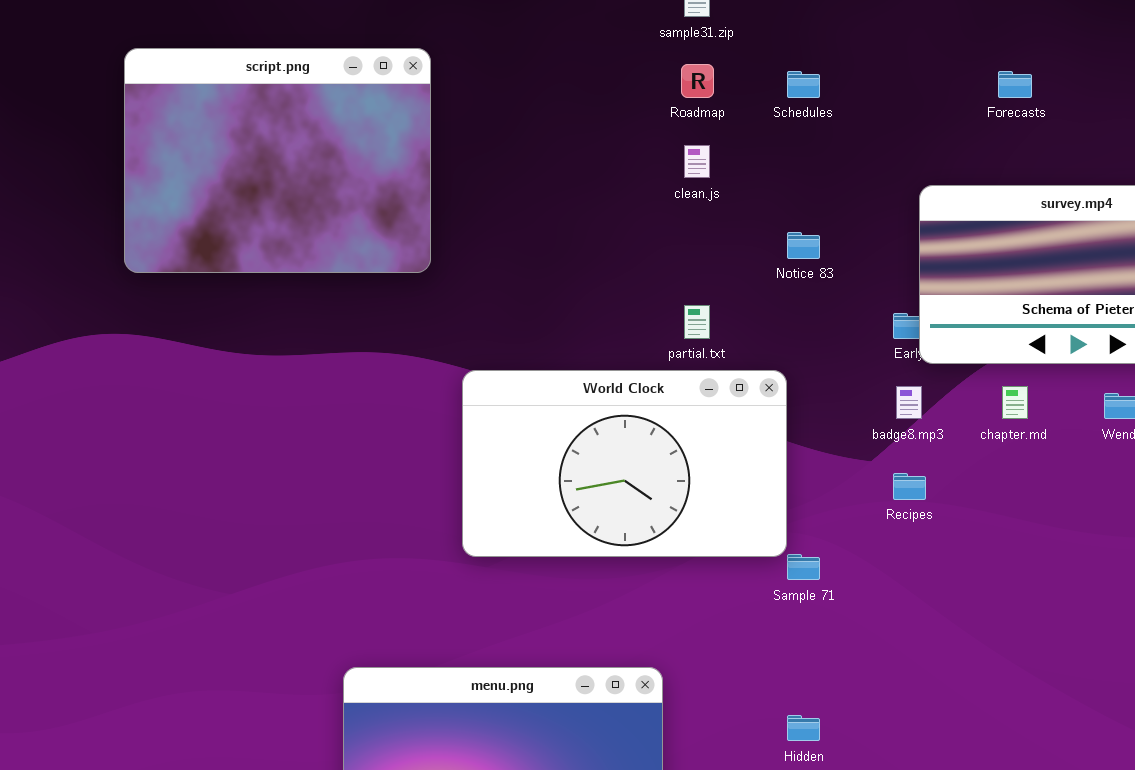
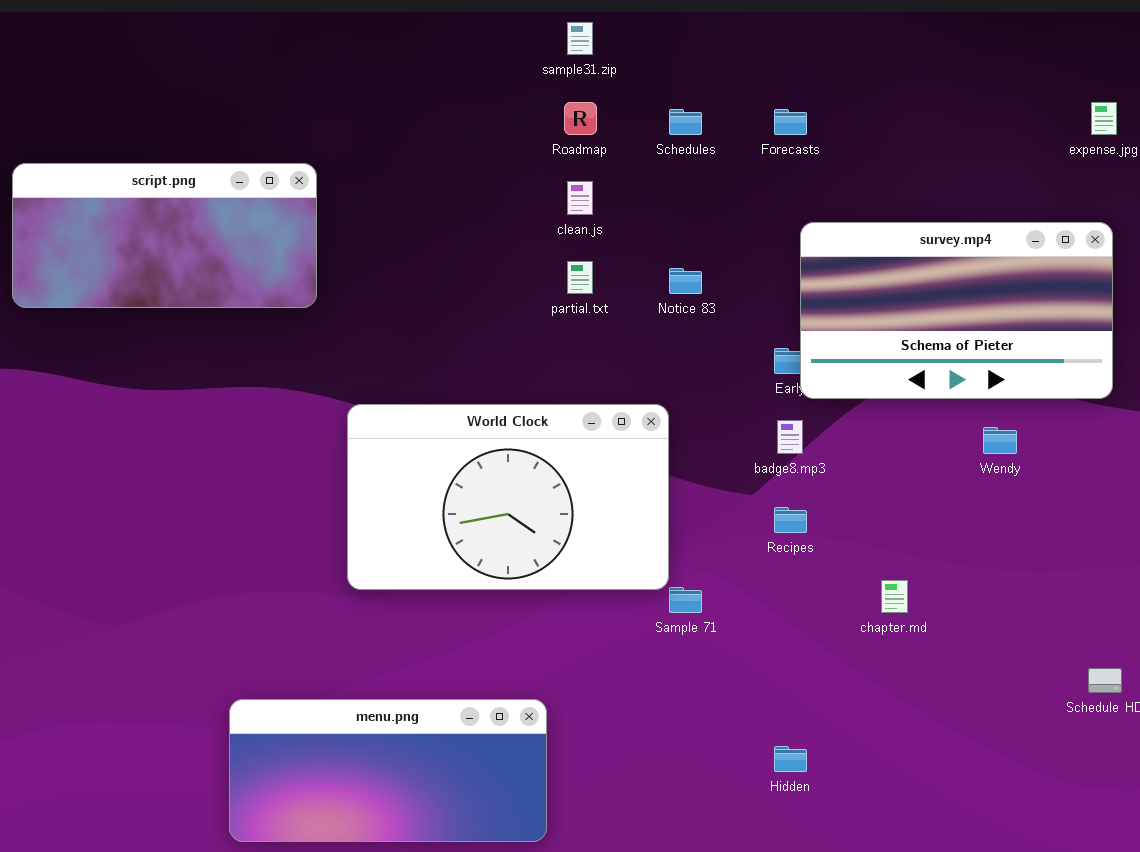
script.png: [124,48,431,273] -> [12,163,317,308], resized
Forecasts: [998,71,1032,98] -> [774,109,807,135], moved
partial.txt: [684,305,710,339] -> [567,261,593,294], moved
chapter.md: [1002,386,1028,419] -> [881,580,908,613], moved
Hidden: [787,715,820,741] -> [774,746,807,772], moved

